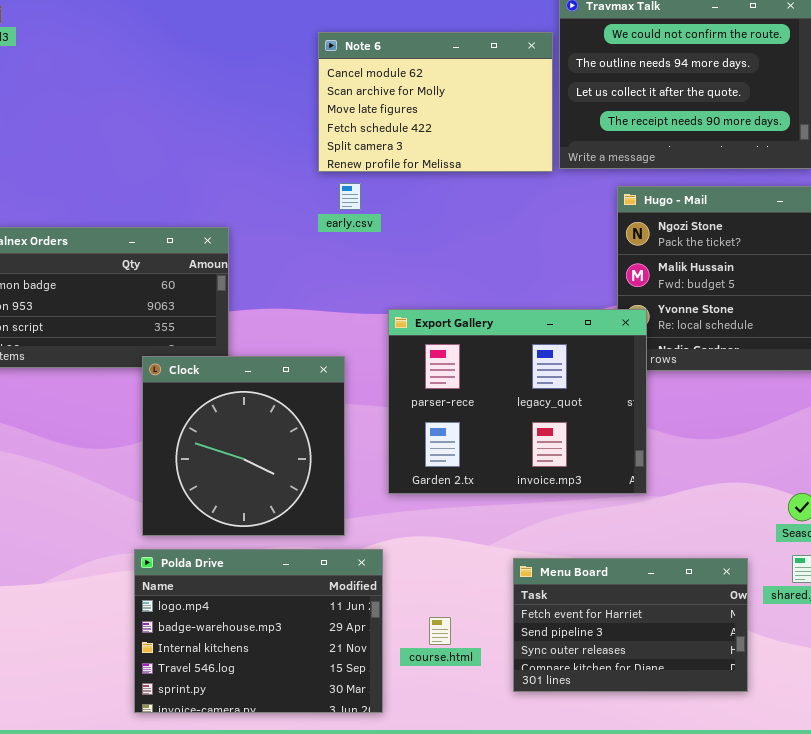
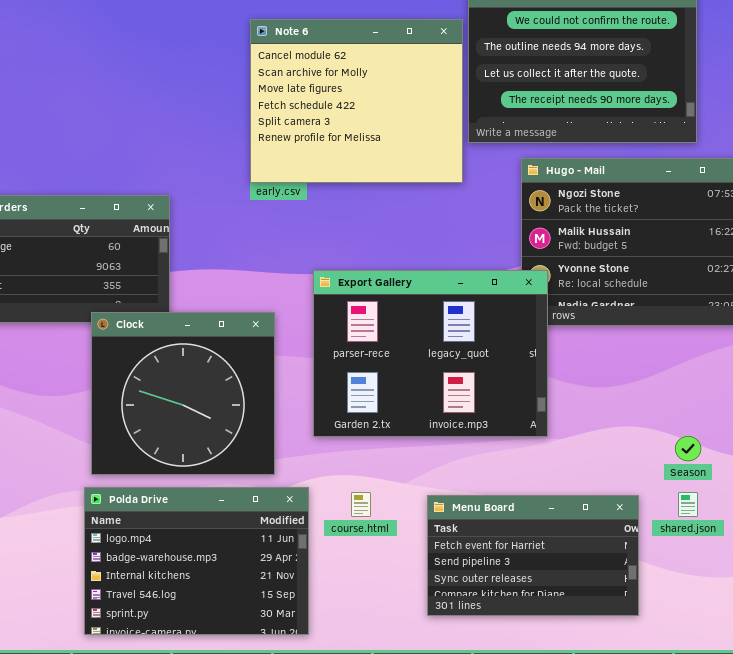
Note 6: [318,32,553,172] -> [250,19,463,183], resized
course.html: [429,617,451,645] -> [351,492,371,517], moved

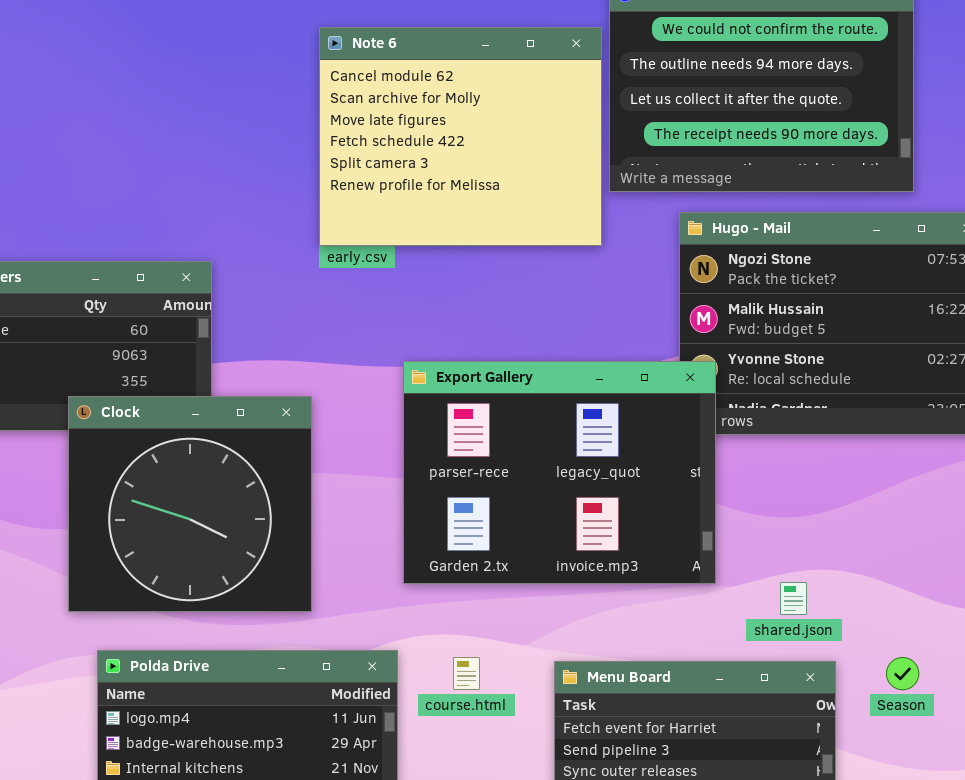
Clock: [91,312,275,475] -> [68,396,312,612], moved
Season: [675,436,701,461] -> [886,657,919,690], moved
shared.json: [678,492,698,517] -> [780,582,807,615], moved

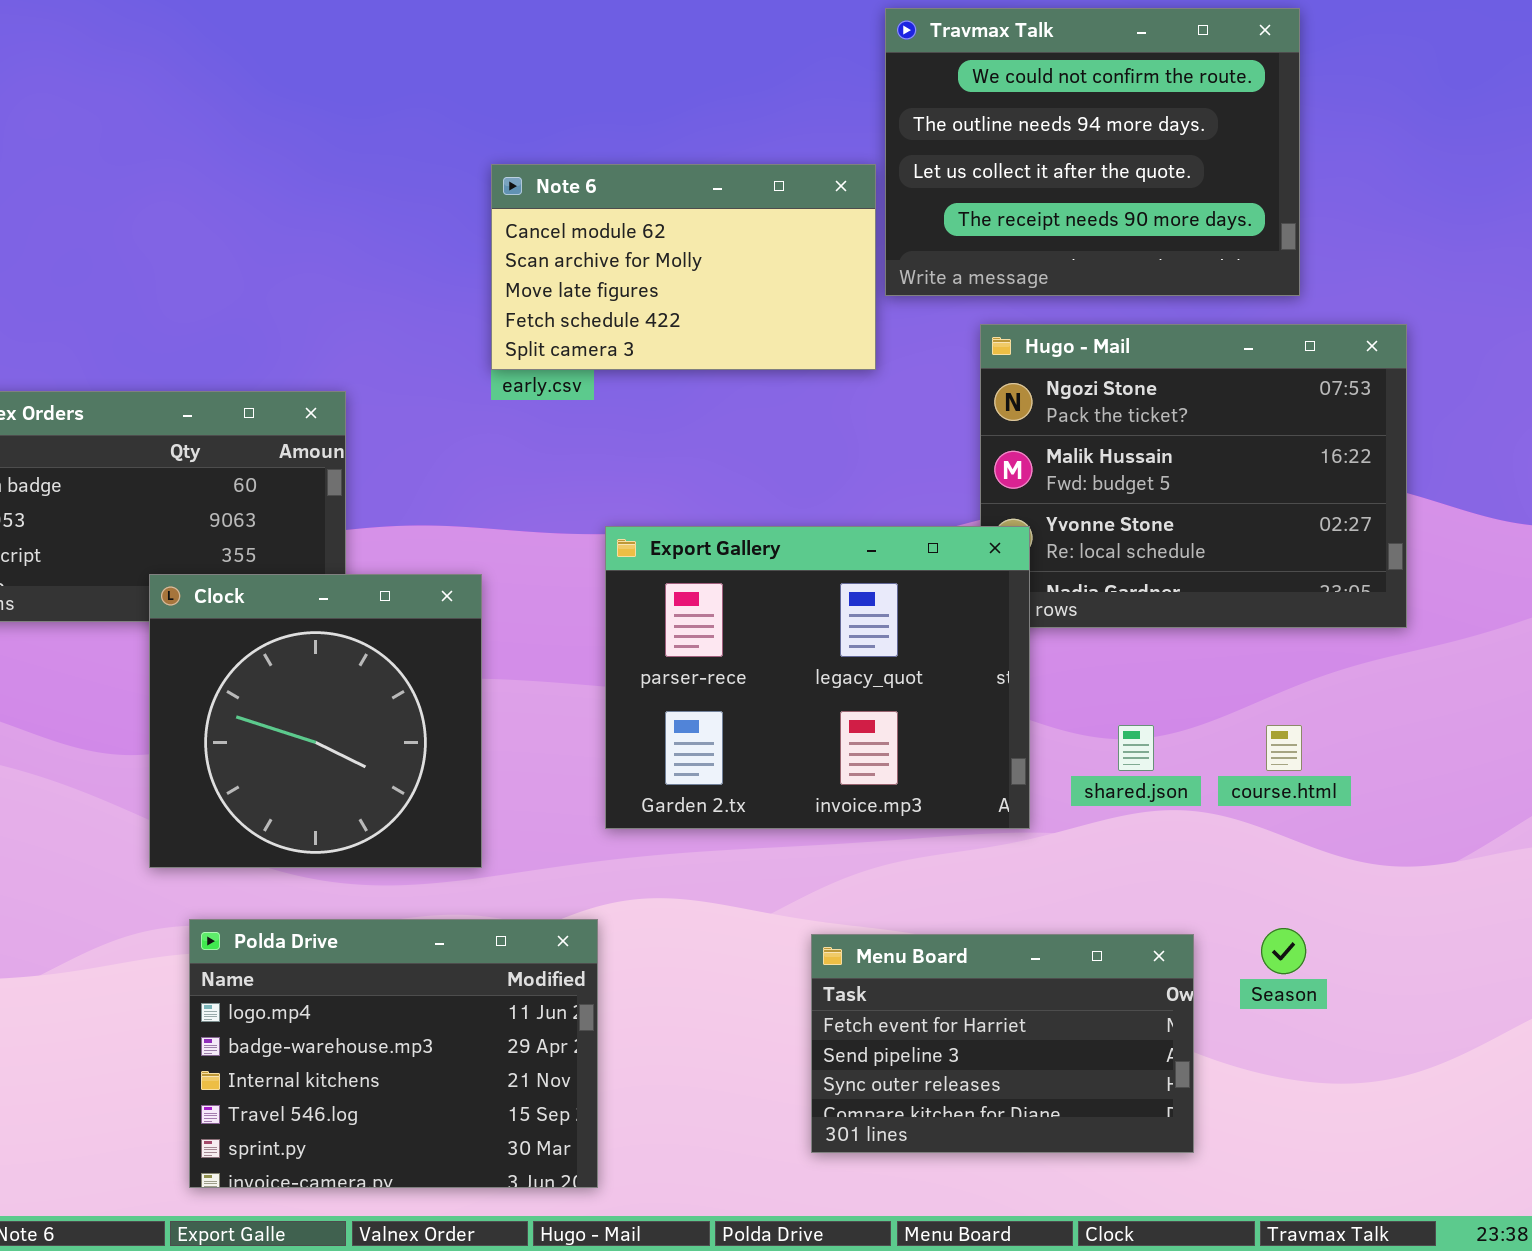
Note 6: [319,27,602,246] -> [491,164,876,370], resized
shared.json: [780,582,807,615] -> [1118,725,1154,771], moved
course.html: [453,657,480,690] -> [1266,725,1302,771], moved

